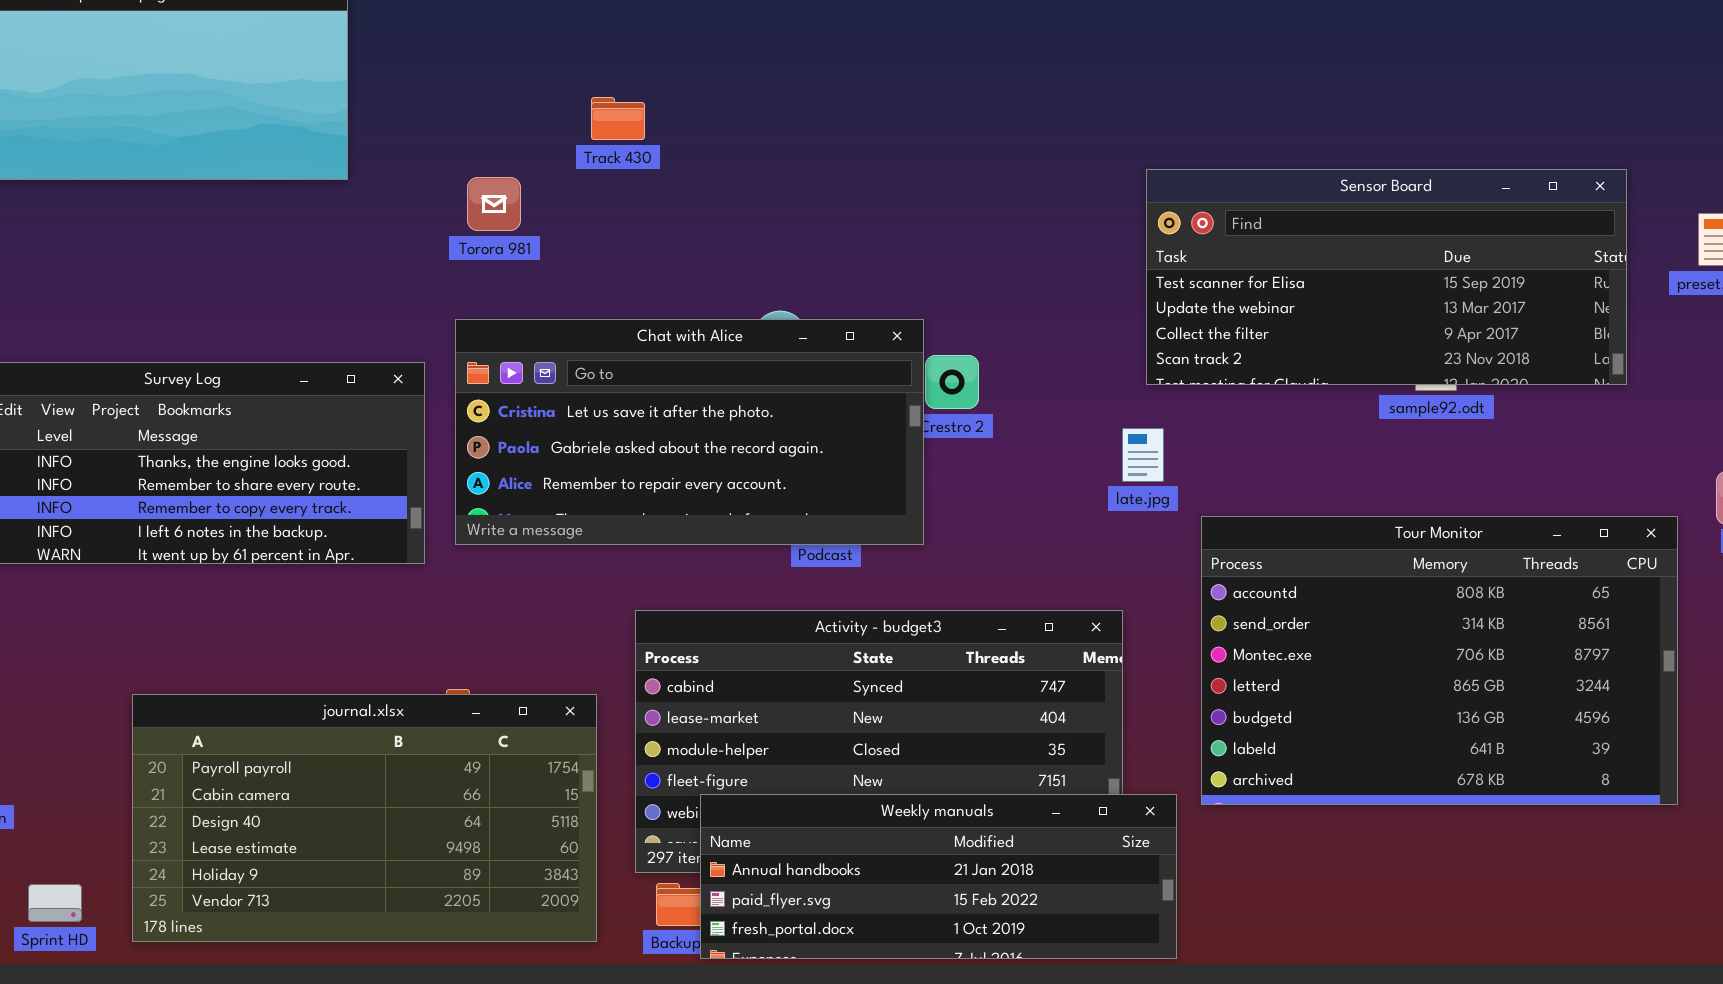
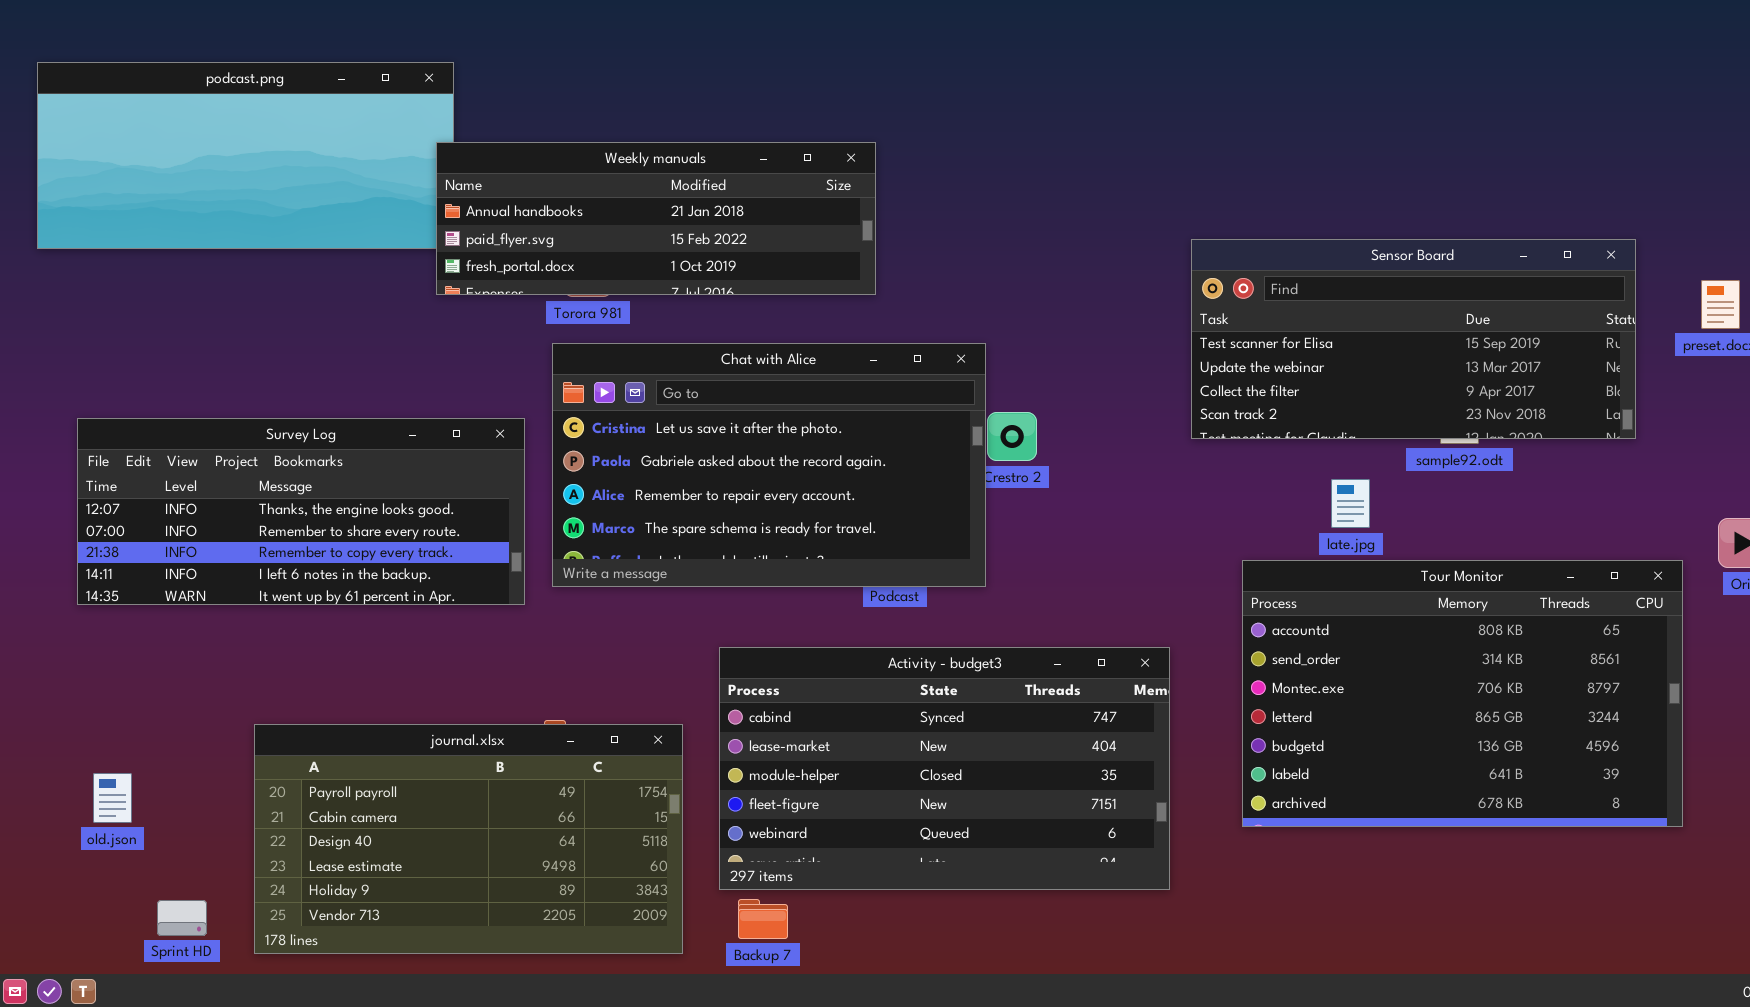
Chat with Alice: [455,319,924,545] -> [552,343,986,587], resized
late.jpg: [1122,428,1164,482] -> [1331,479,1370,528], moved
Weekly manuals: [700,794,1177,959] -> [436,142,876,295], moved

